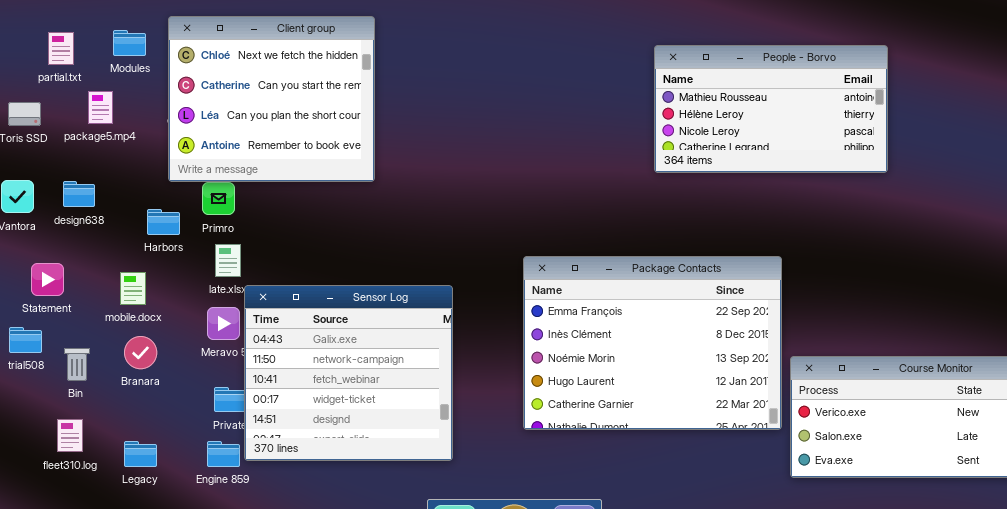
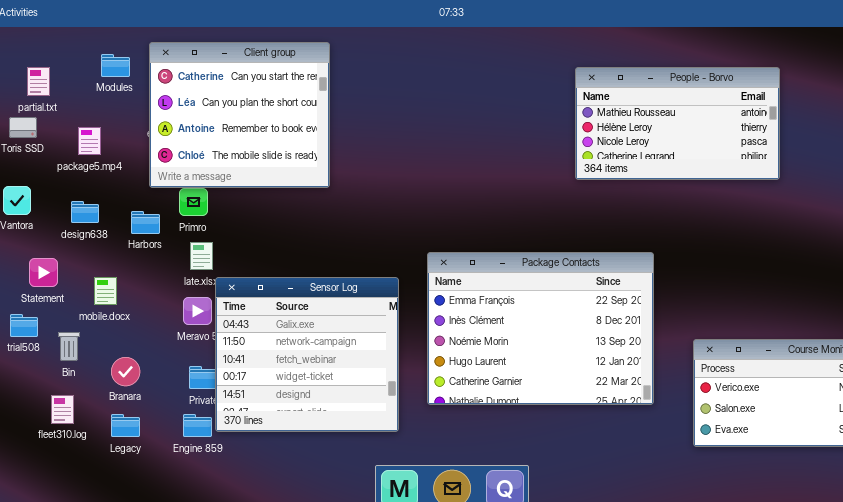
Client group: [168,16,375,182] -> [149,42,330,188], scrolled down 1 row
partial.txt: [48,32,74,65] -> [27,67,50,96], moved
package5.mp4: [88,91,113,124] -> [78,127,101,155], moved
design638: [63,181,95,207] -> [71,201,99,223], moved
Package Contacts: [523,256,782,430] -> [427,252,654,405], moved
mobile.docx: [120,272,146,305] -> [94,277,117,305], moved
Branara: [124,336,157,369] -> [111,357,140,386], moved

